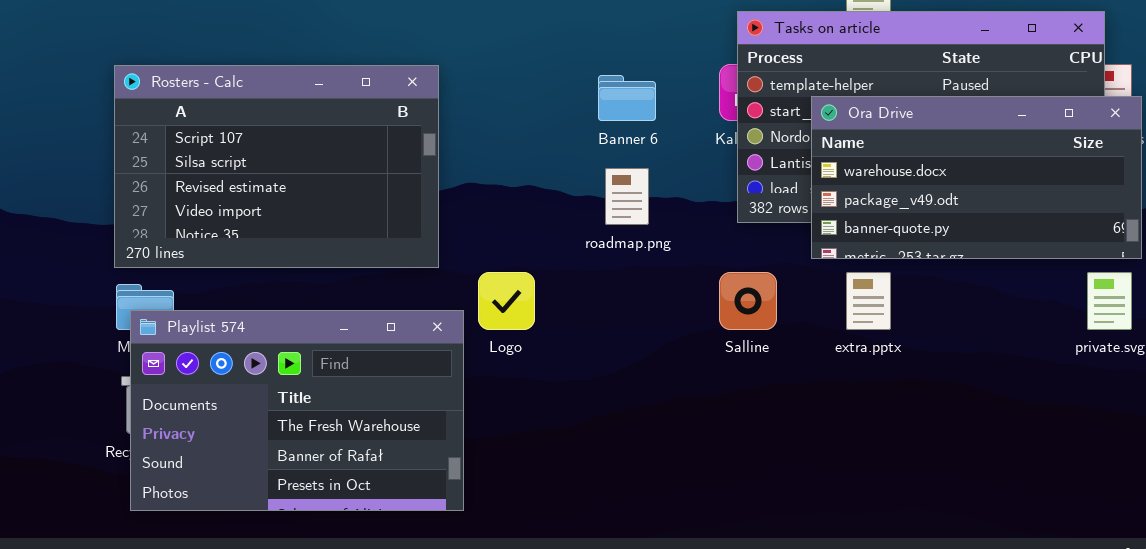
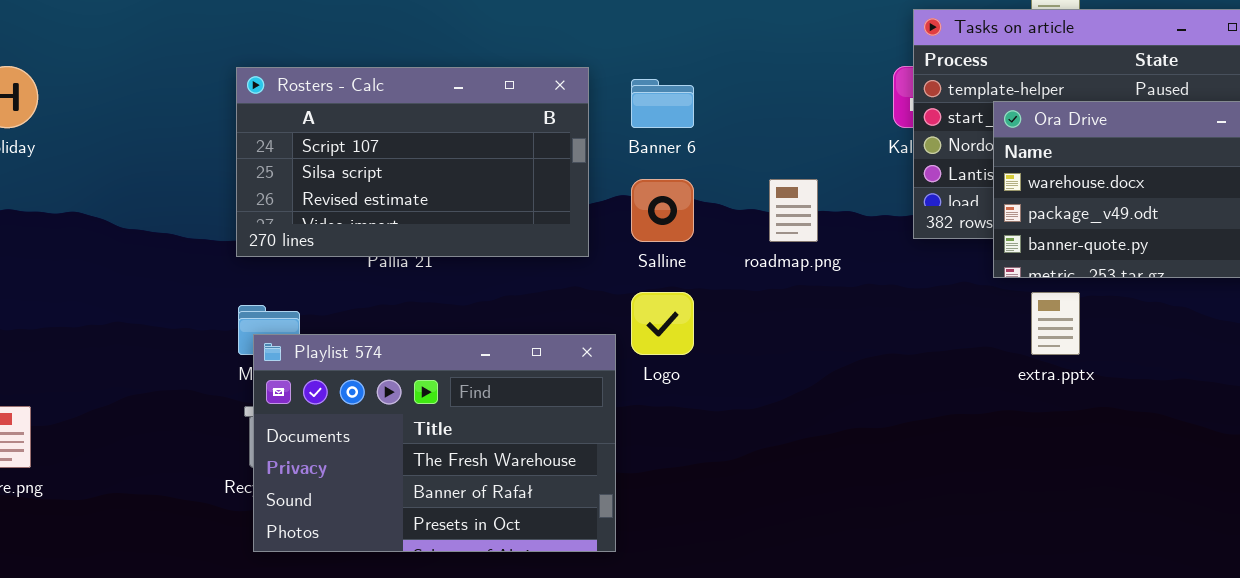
Rosters - Calc: [114,65,439,268] -> [236,67,589,257], resized
Banner 6: [598,75,656,121] -> [631,79,694,128], moved
Salline: [719,272,777,330] -> [631,179,694,242], moved

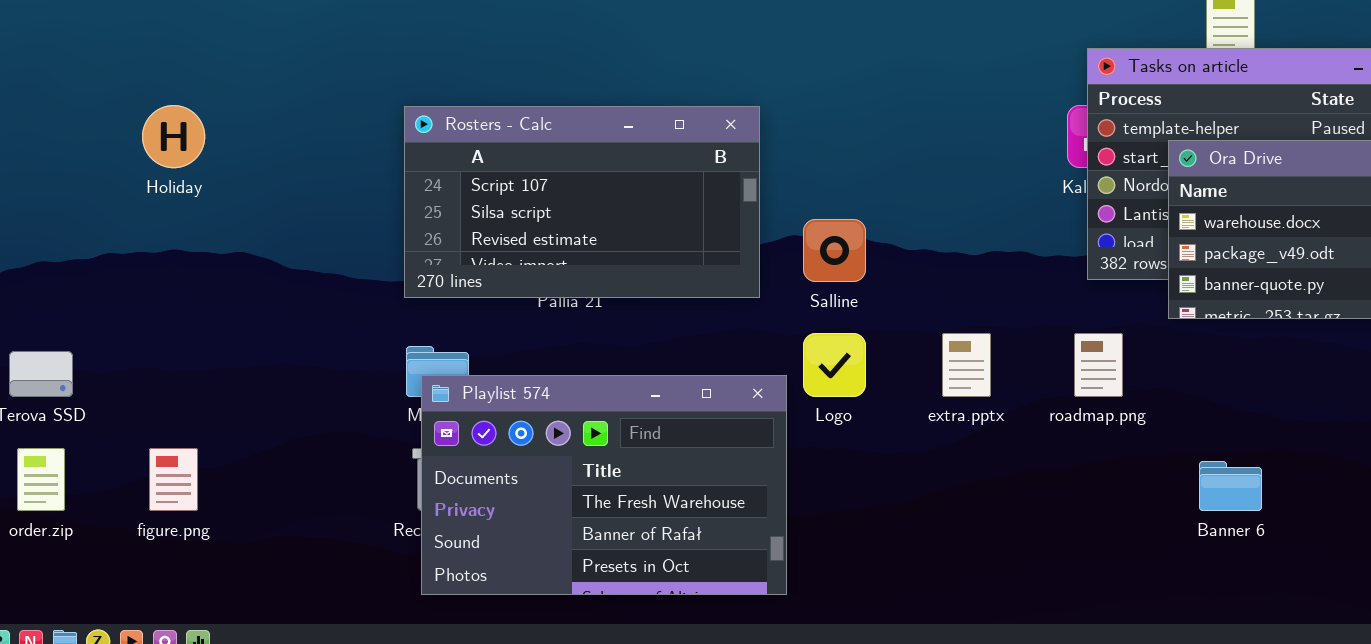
Banner 6: [631,79,694,128] -> [1199,461,1262,511], moved
roadmap.png: [769,179,818,242] -> [1074,333,1123,397], moved
extra.pptx: [1031,292,1080,355] -> [942,333,991,397], moved

